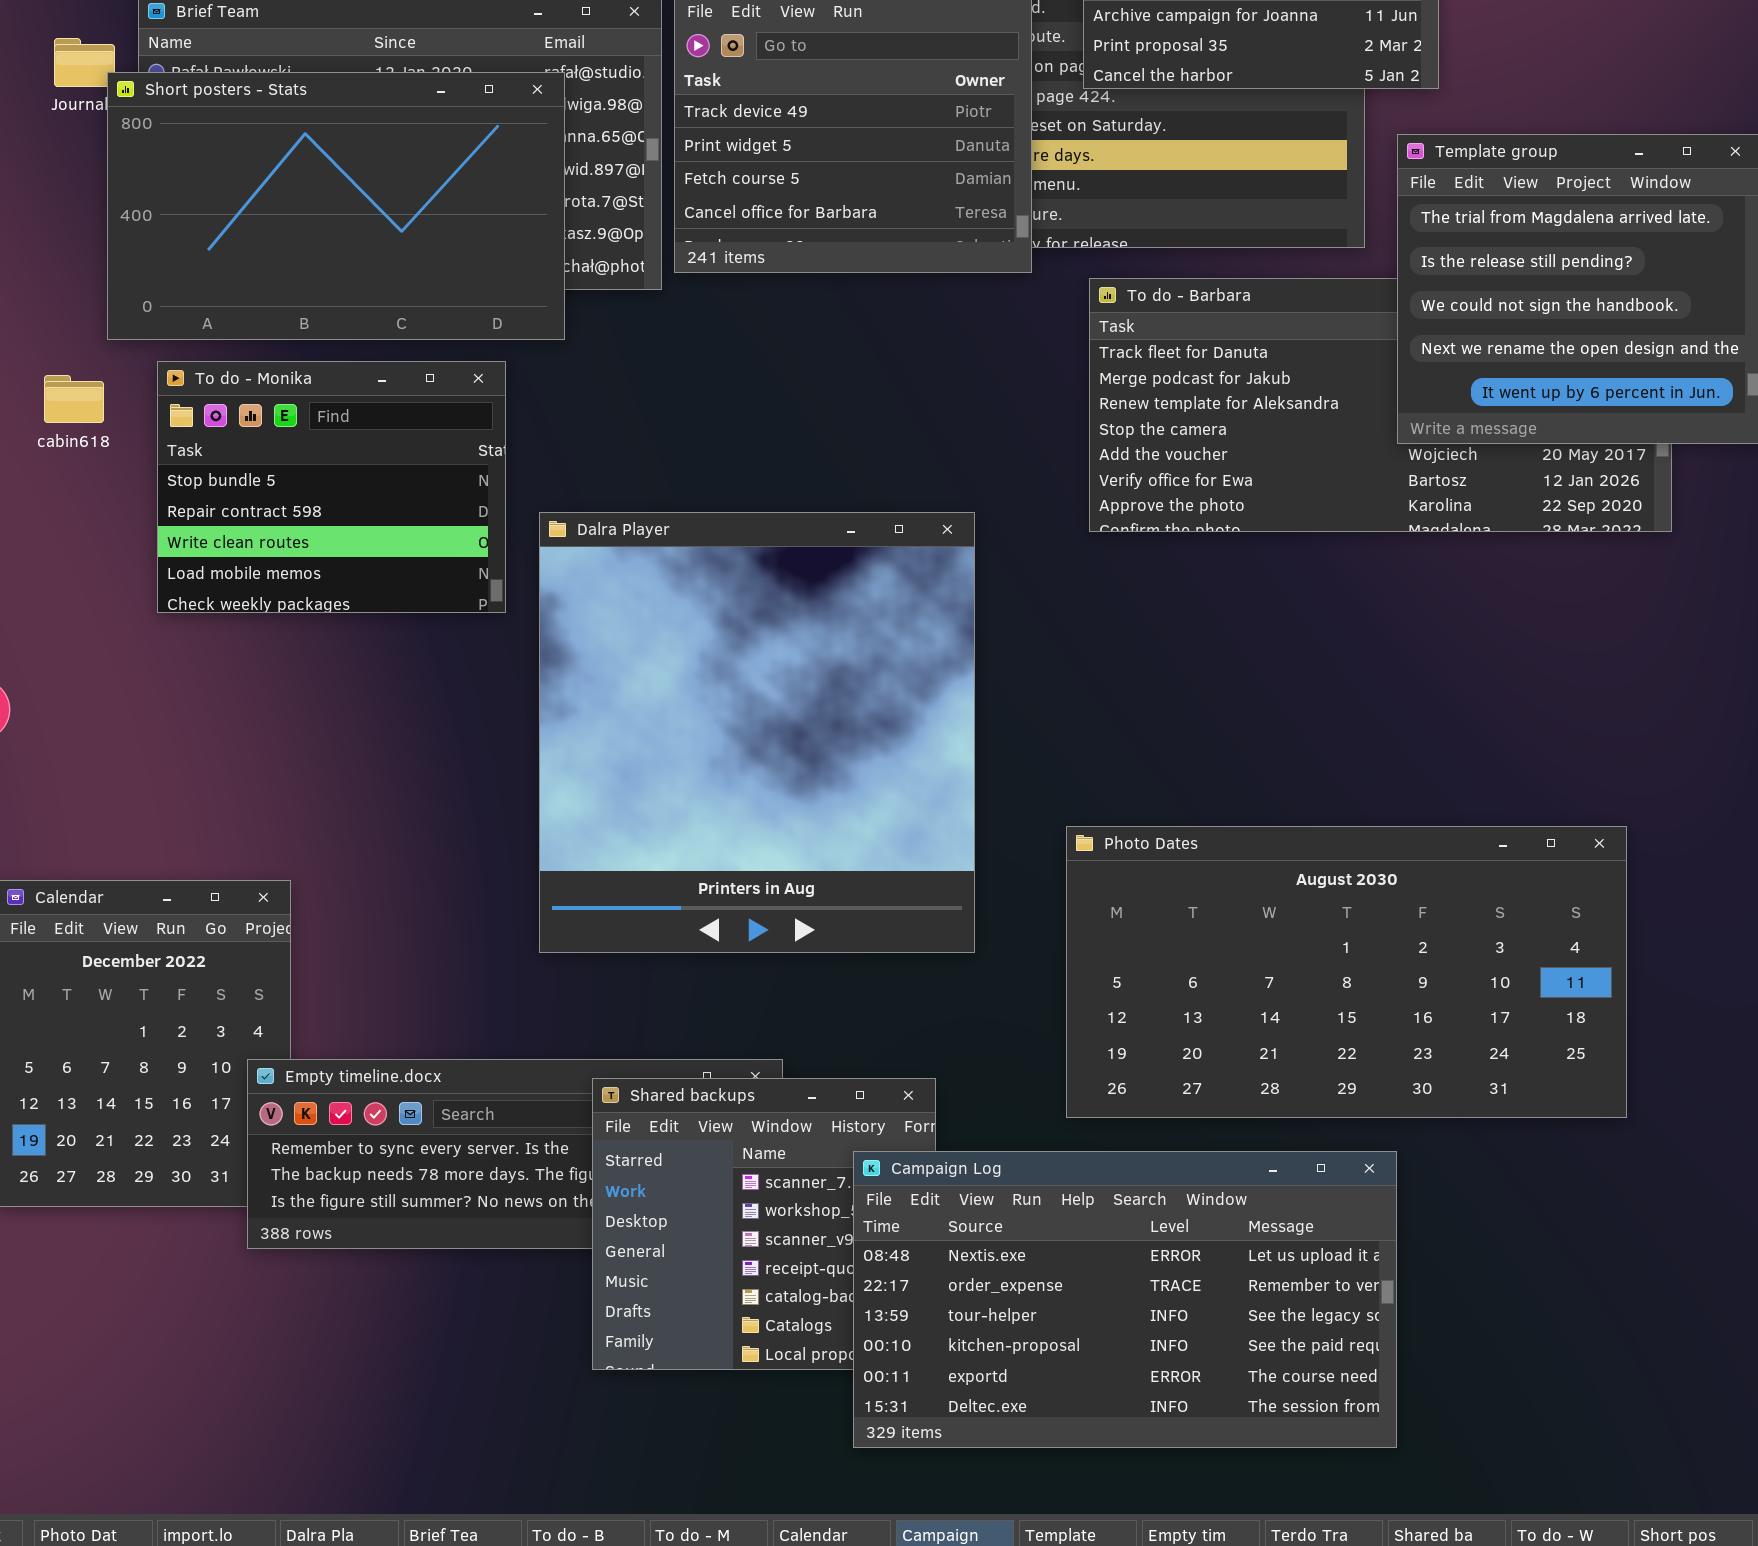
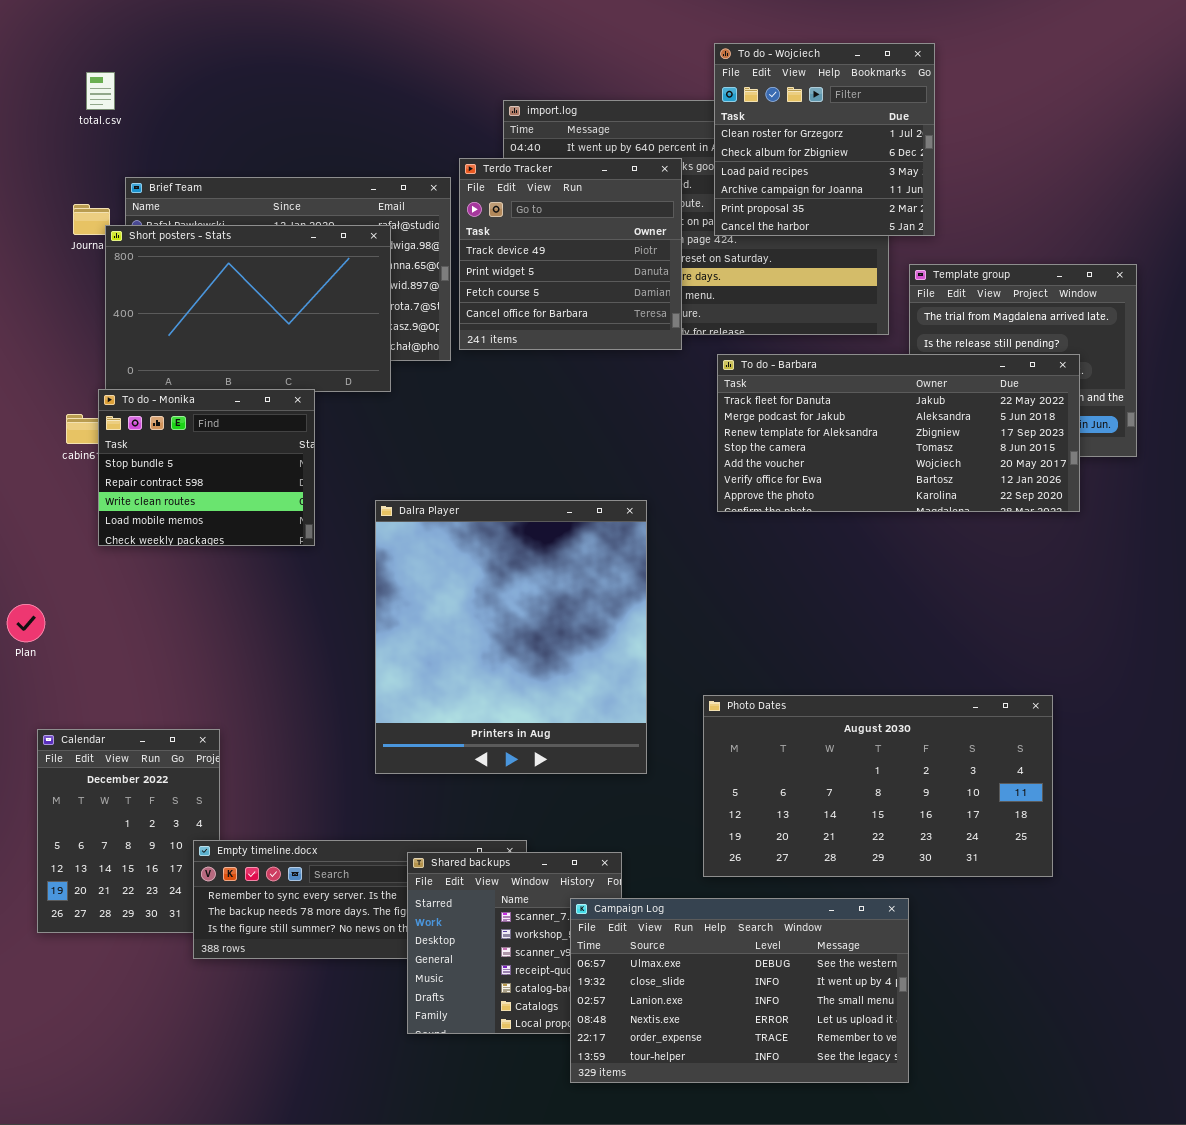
To do - Barbara: [1089,278,1672,532] -> [717,354,1080,512], raised
To do - Monika: [157,361,506,613] -> [98,389,315,546], moved
Campaign Log: [853,1151,1397,1448] -> [570,898,909,1083], scrolled up 3 rows

